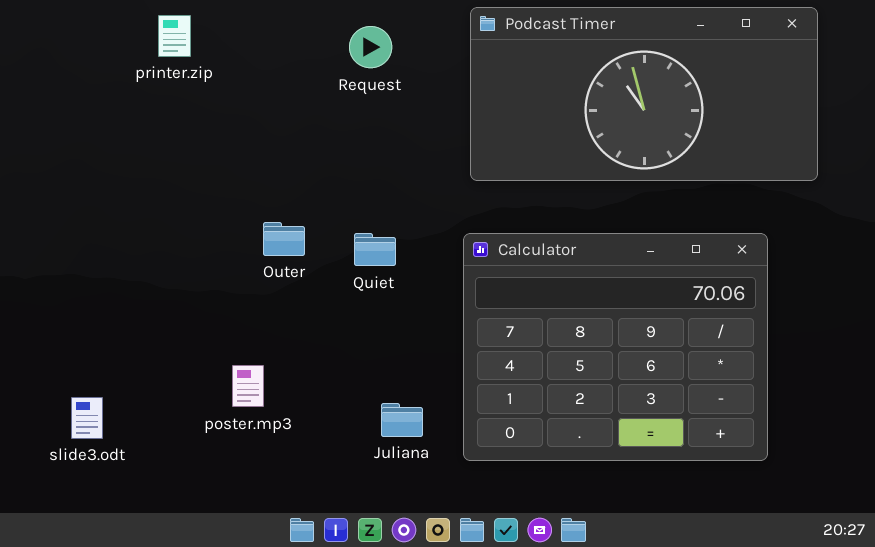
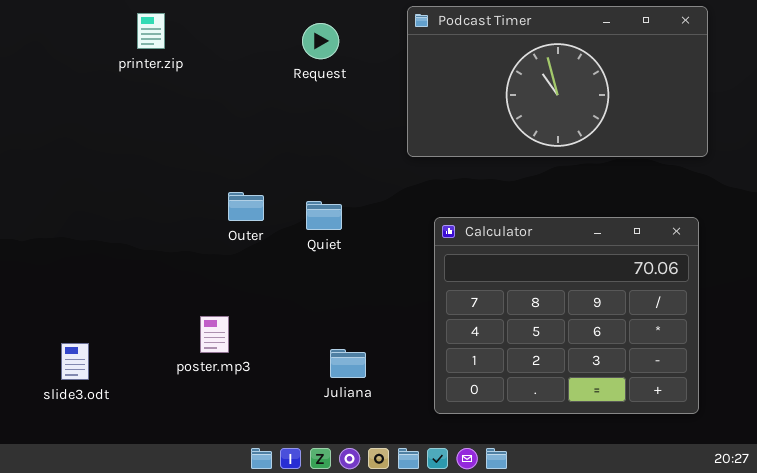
Calculator: [463,233,768,461] -> [434,217,699,414], moved

